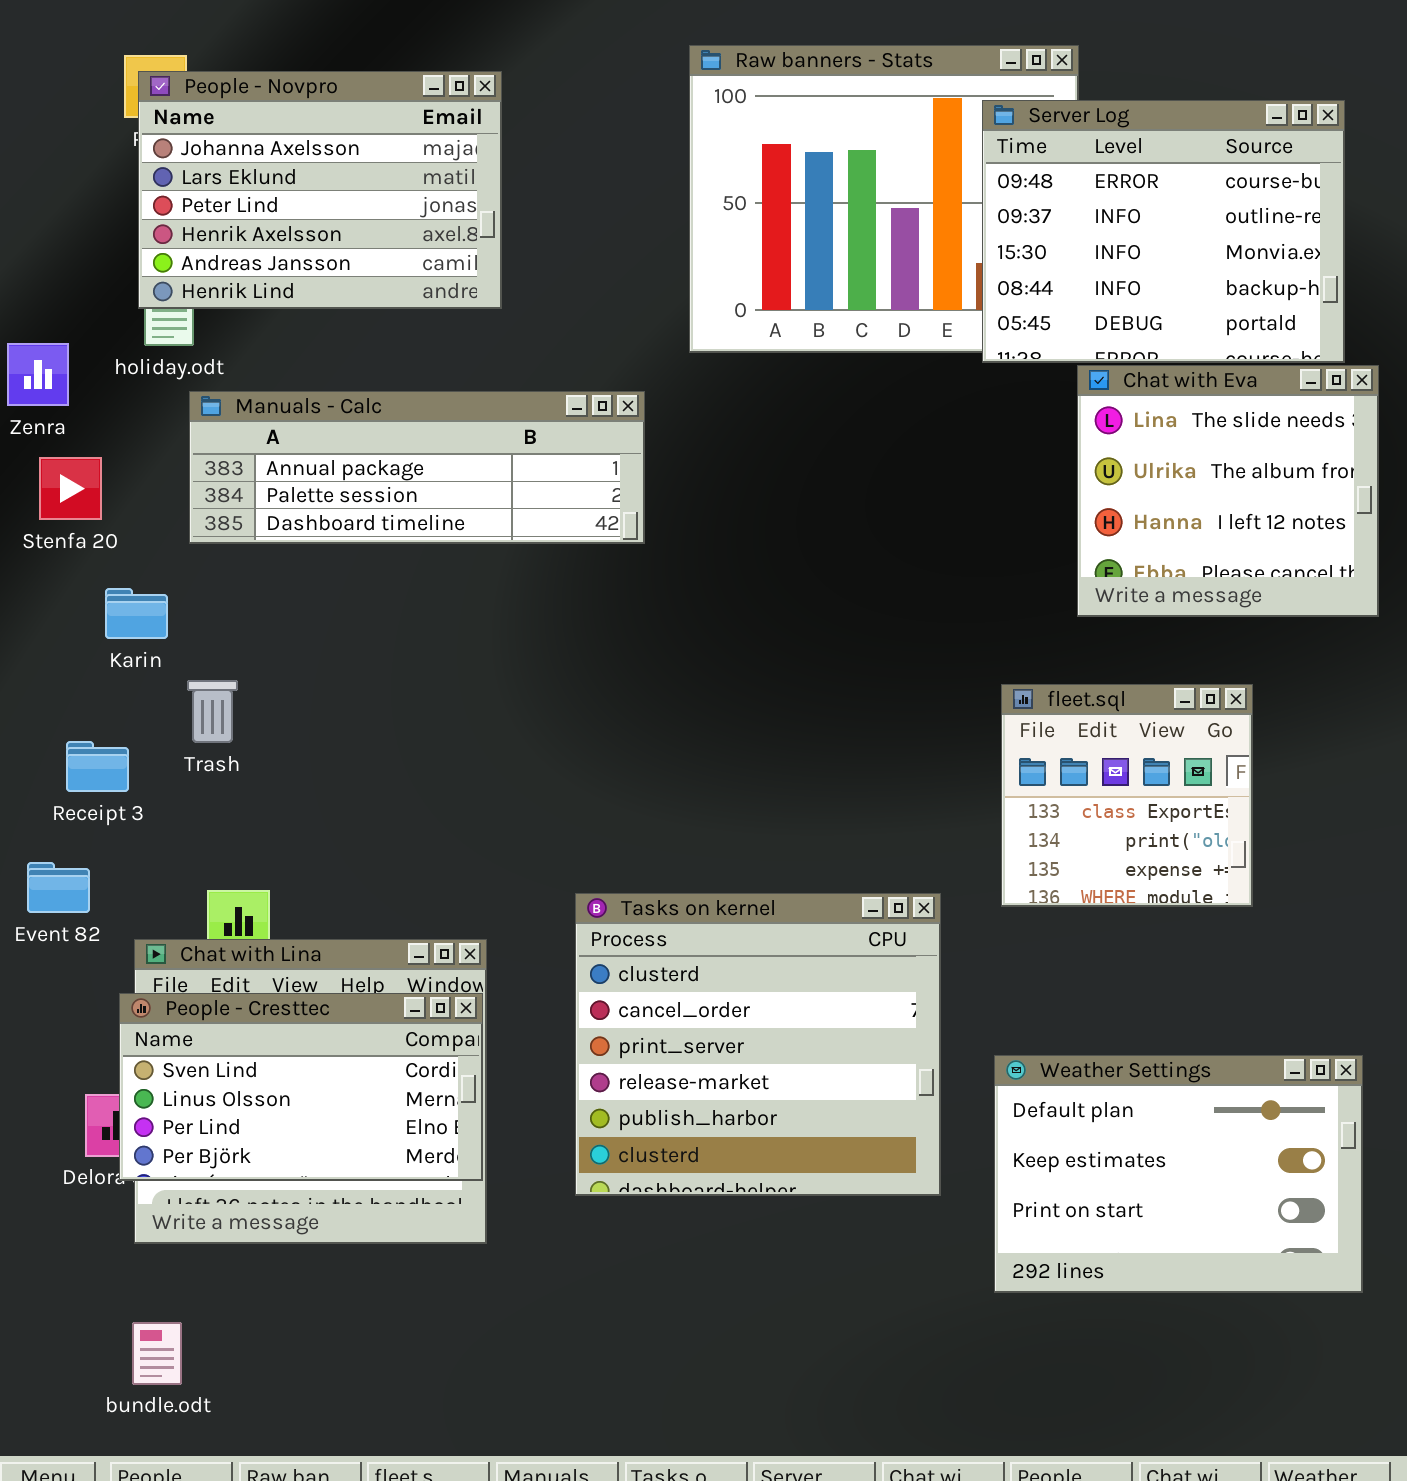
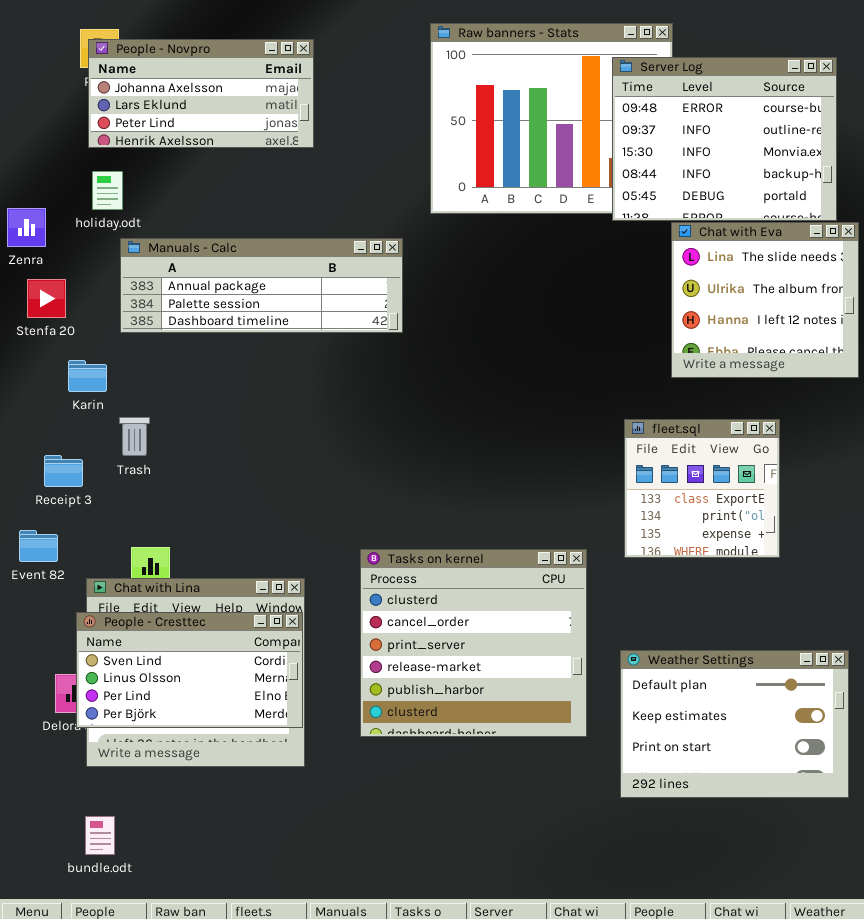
People - Novpro: [138,71,502,309] -> [88,39,314,148], resized

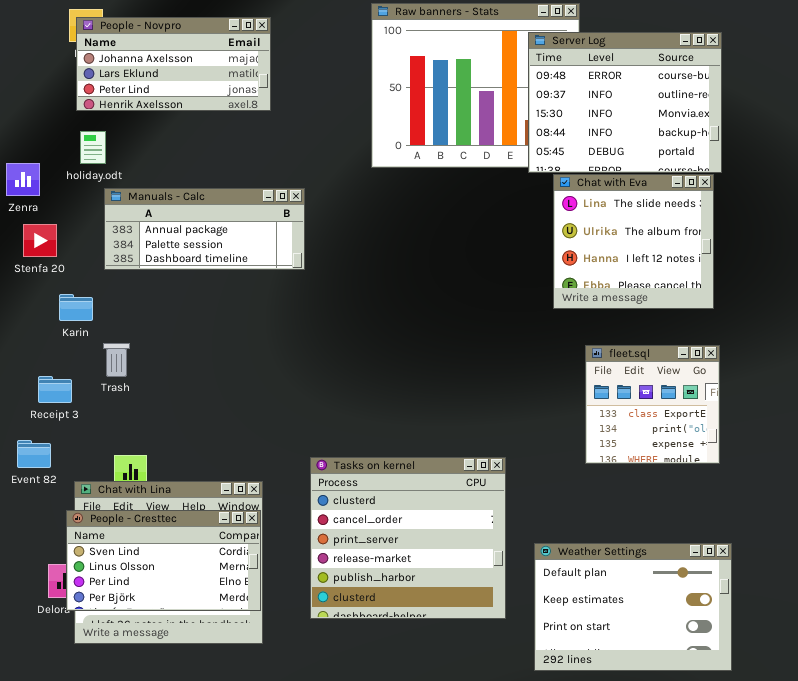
Chat with Eva: [671,222,859,378] -> [553,174,714,309], moved
Manuals - Calc: [120,238,403,333] -> [104,188,305,270], resized
fleet.sql: [624,419,780,558] -> [585,345,720,464], moved

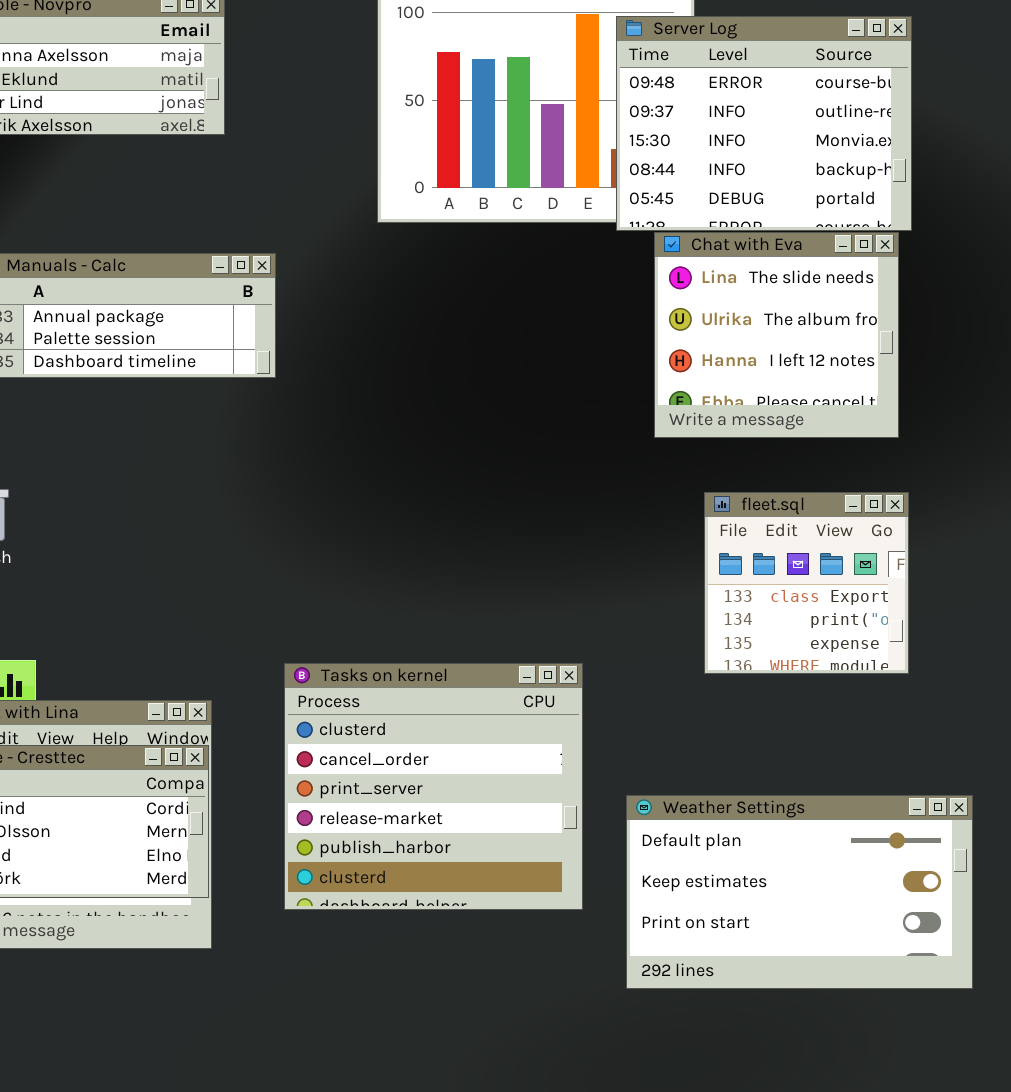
Weather Settings: [534,543,732,671] -> [626,795,973,989], resized

